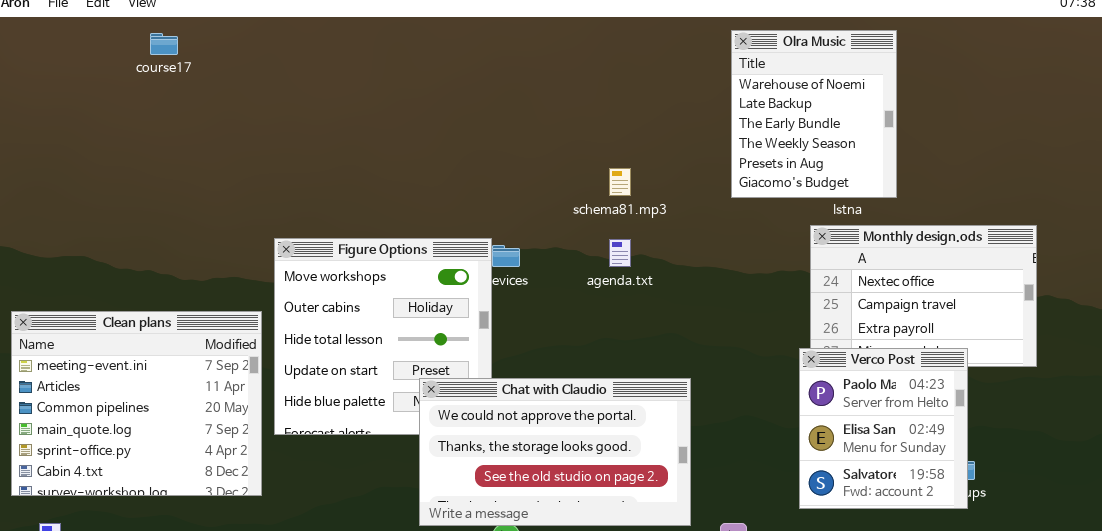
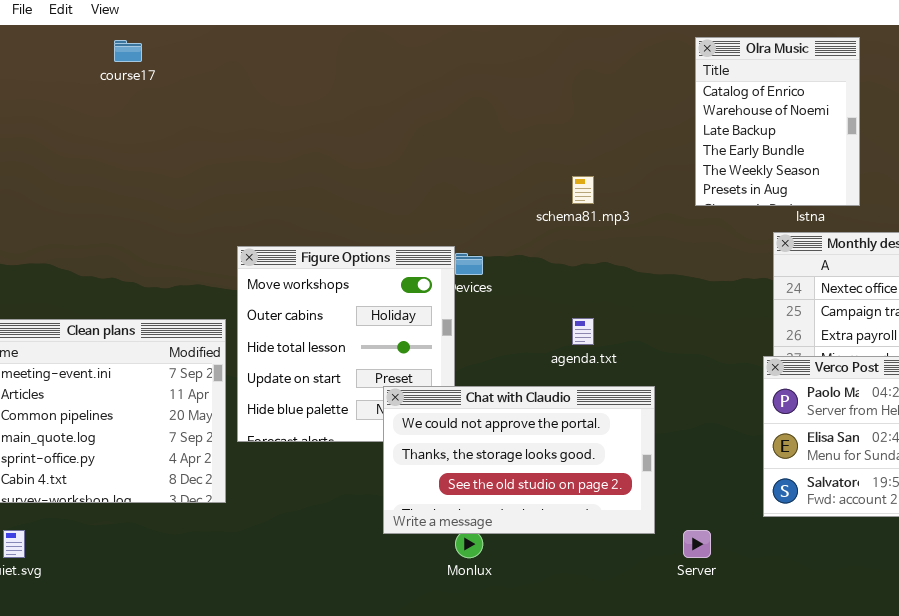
Olra Music: [731,30,897,198] -> [695,37,860,206], scrolled up 1 row
agenda.txt: [609,239,631,267] -> [572,318,594,345], moved

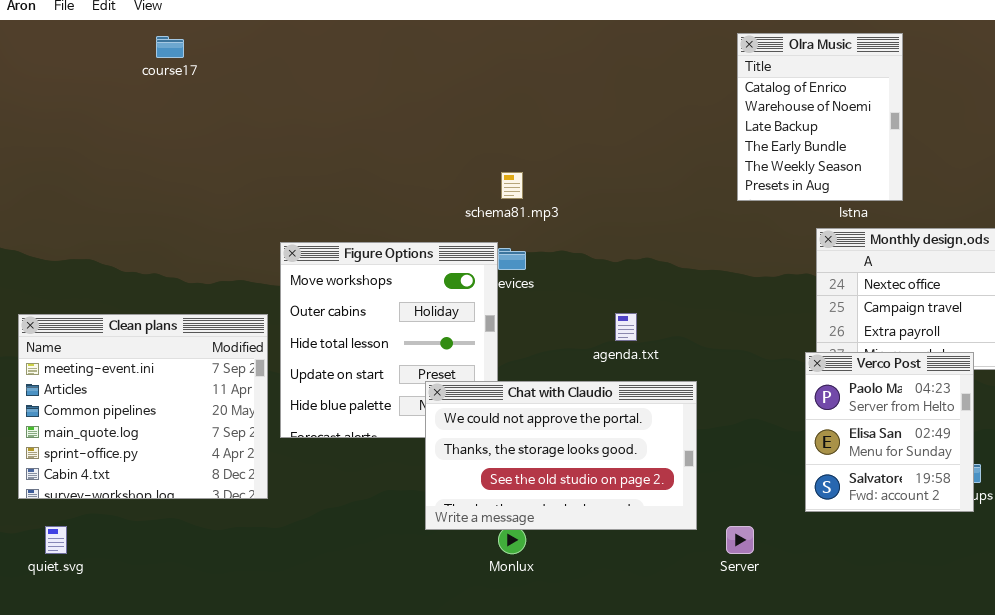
schema81.mp3: [572,176,594,204] -> [501,172,523,199], moved

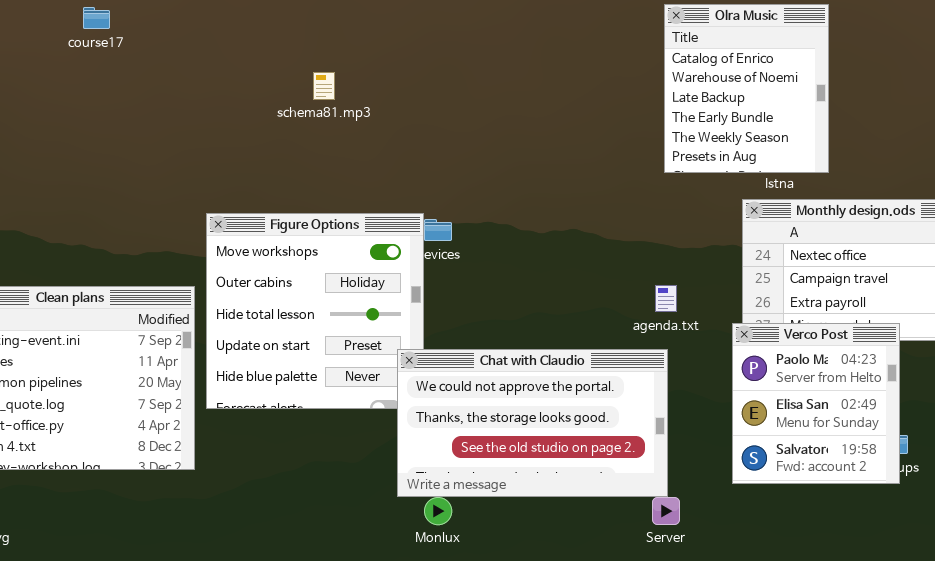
schema81.mp3: [501,172,523,199] -> [313,72,335,100], moved
agenda.txt: [615,313,637,341] -> [655,285,677,312], moved
Chat with Claudio: [425,381,697,530] -> [397,349,668,497], moved

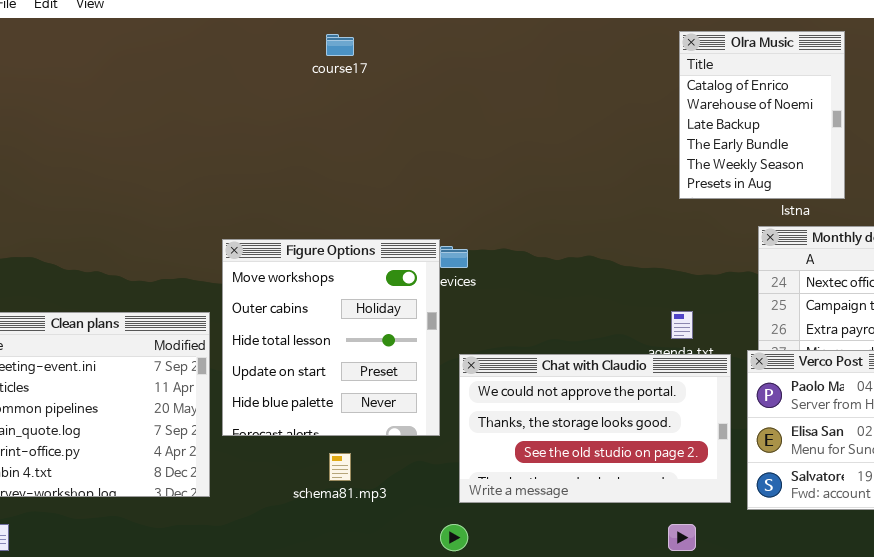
course17: [83,7,110,29] -> [326,34,354,56], moved
schema81.mp3: [313,72,335,100] -> [329,453,351,481], moved
Chat with Claudio: [397,349,668,497] -> [459,354,731,503], moved

